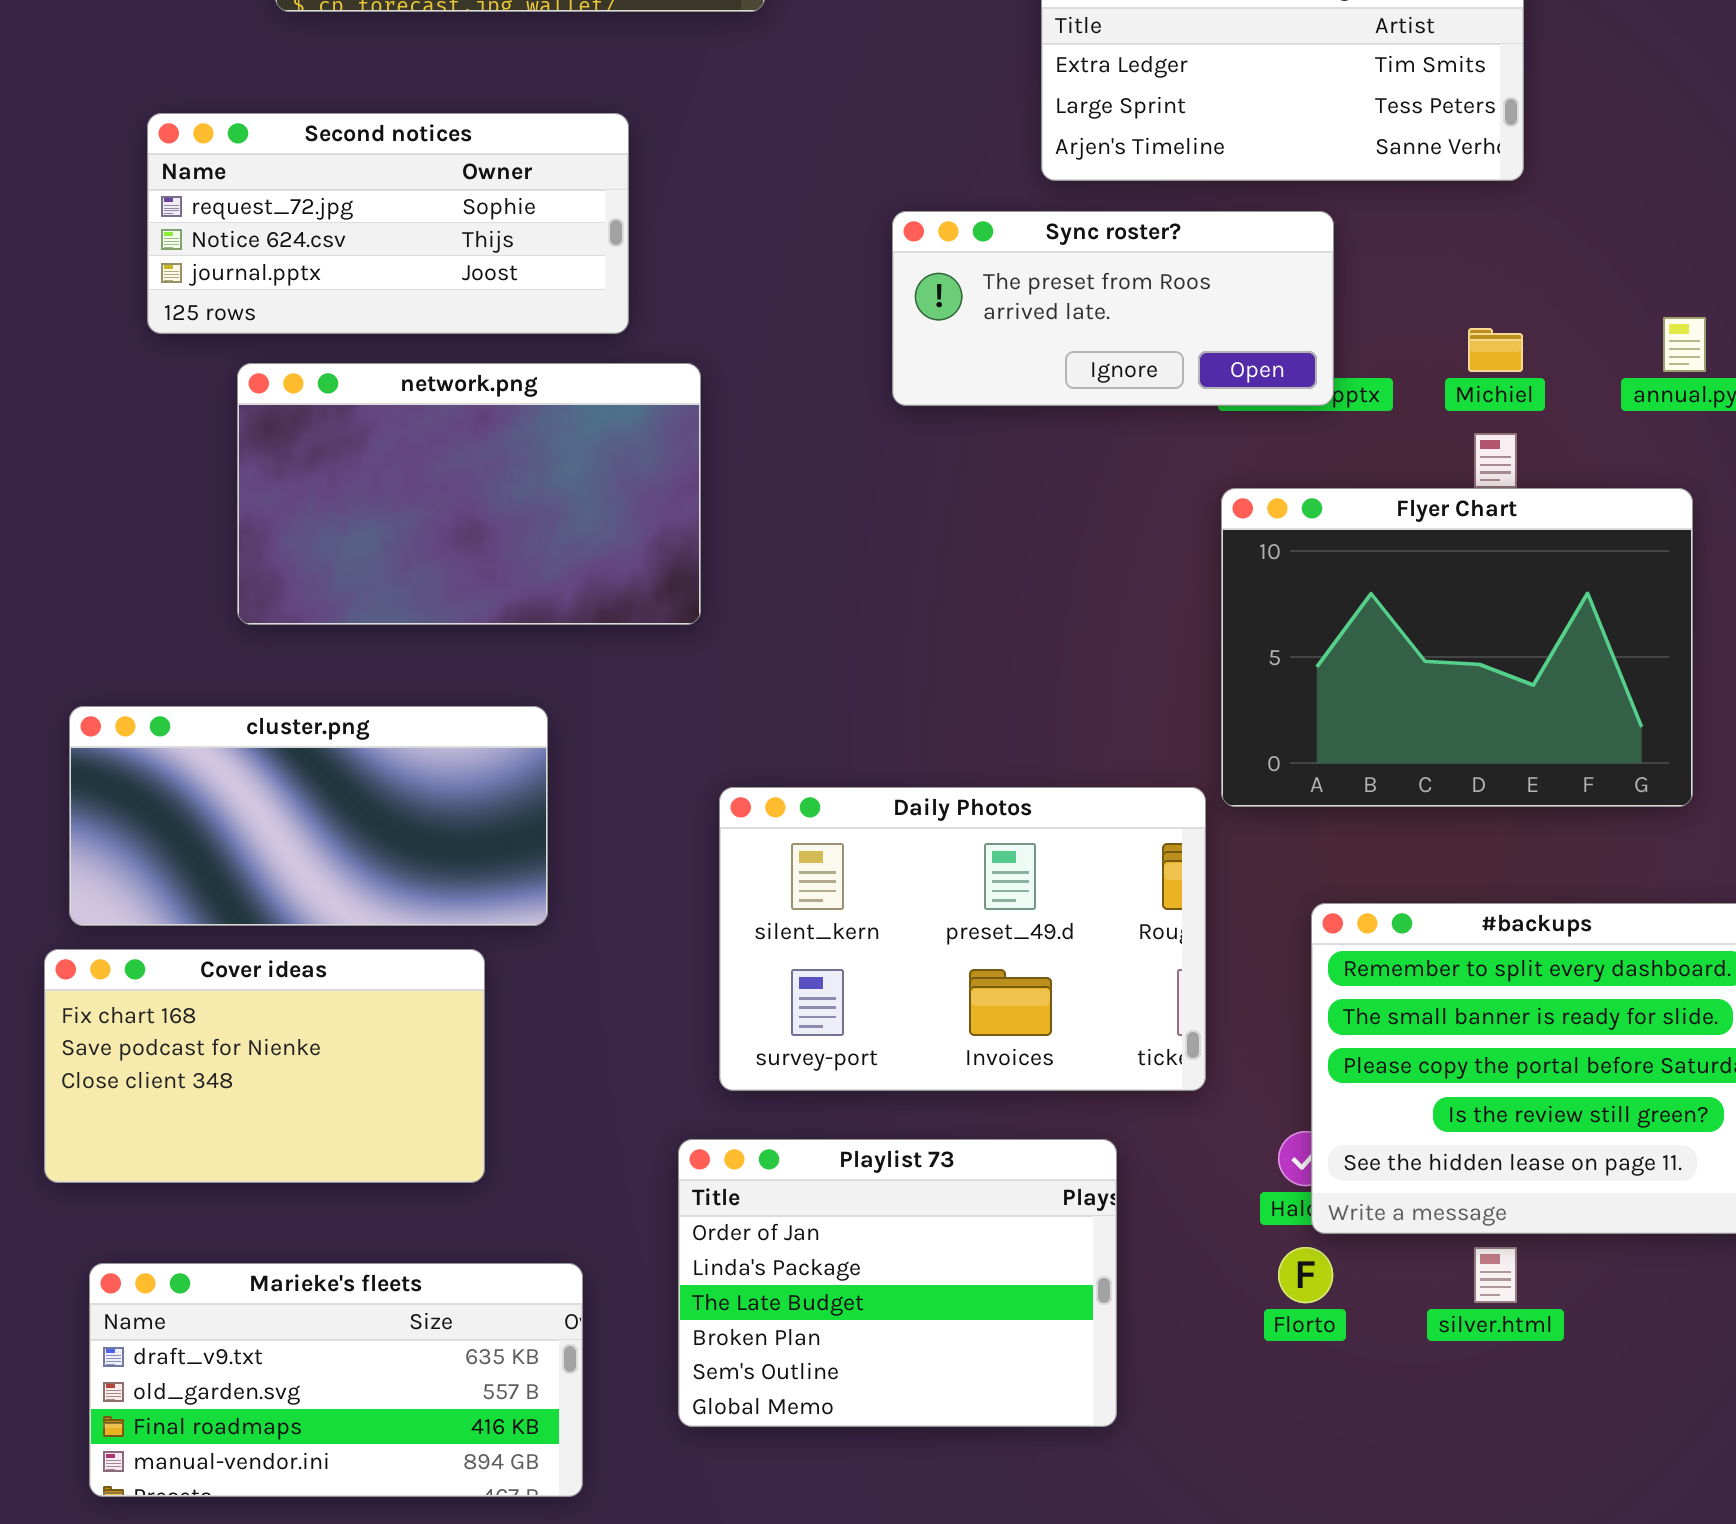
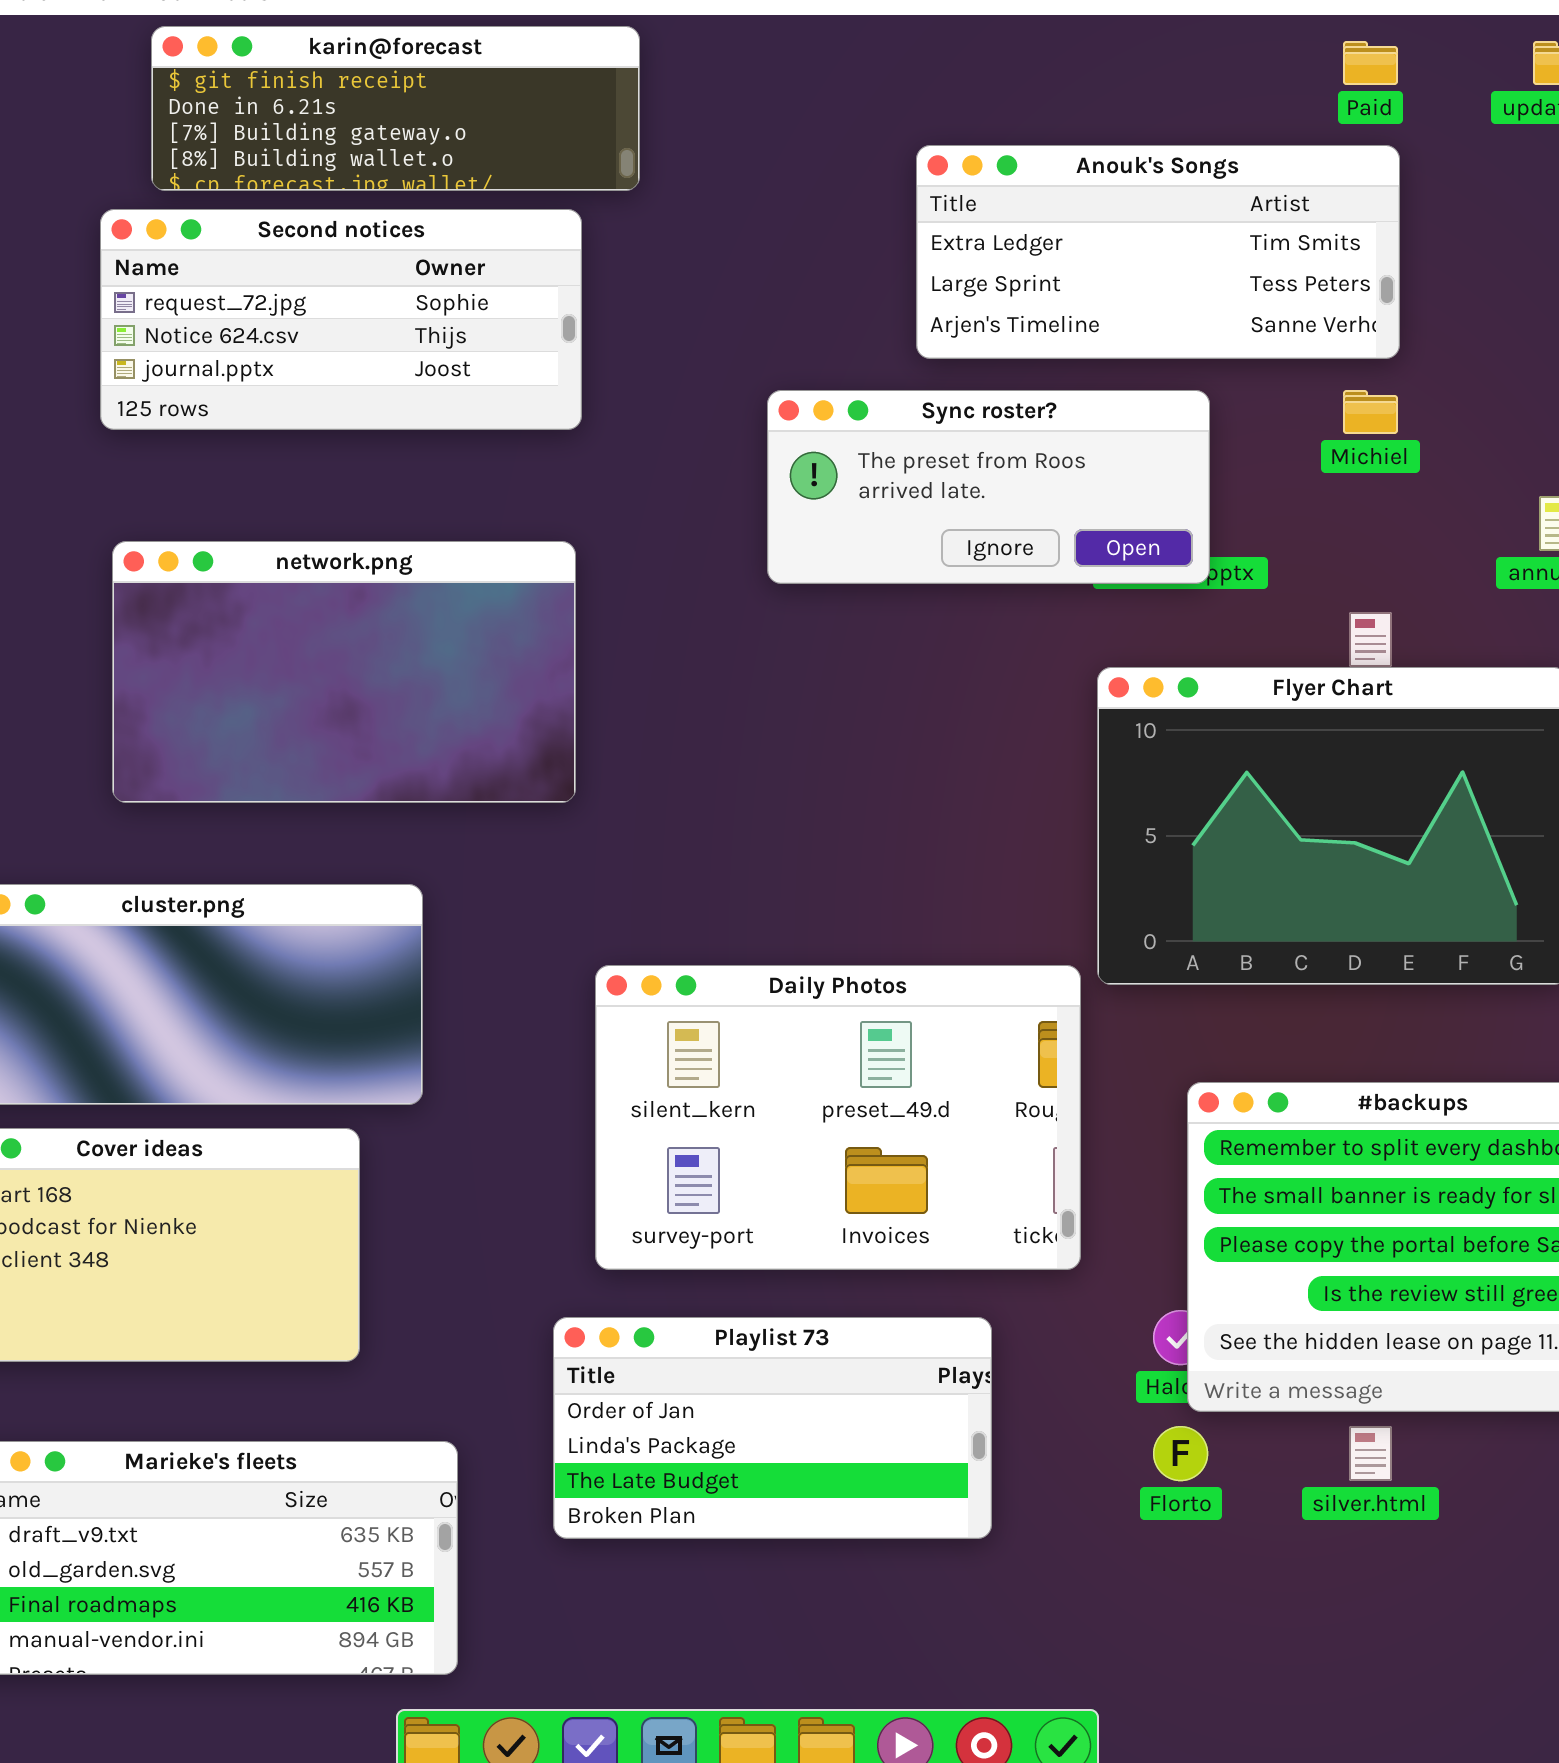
Second notices: [147,113,629,334] -> [100,209,582,430], moved
Michiel: [1468,328,1523,372] -> [1343,390,1398,434], moved
Playlist 73: [678,1139,1117,1427] -> [553,1317,992,1539], resized

